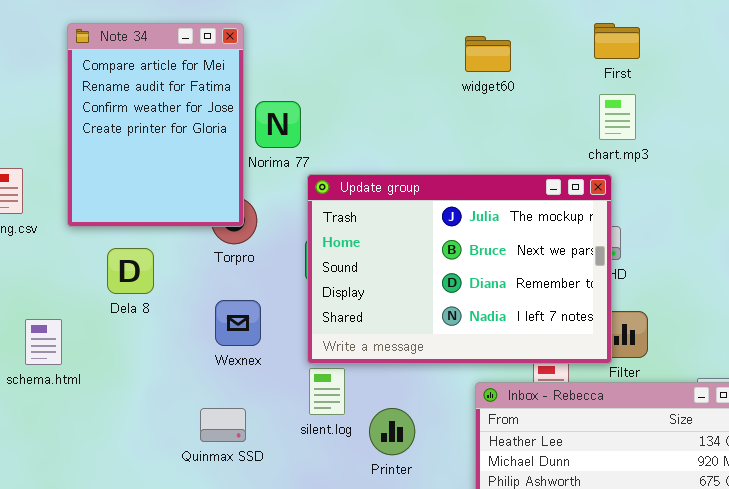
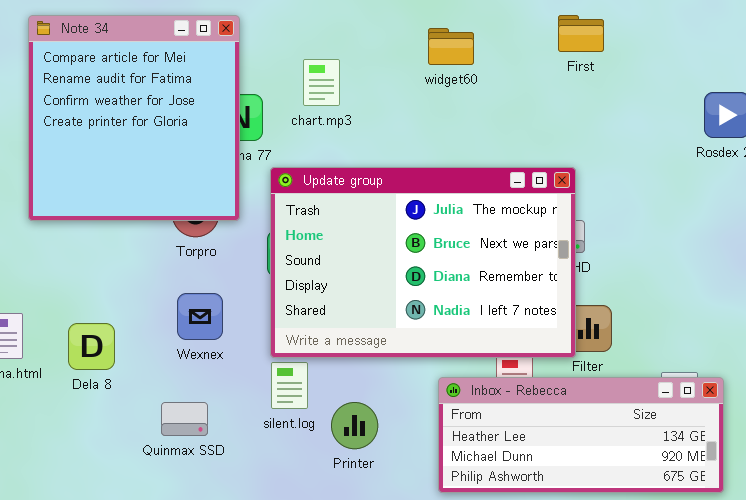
Note 34: [67,23,244,227] -> [28,15,240,221], resized
chart.mp3: [599,94,636,140] -> [303,59,340,106], moved
Dela 8: [107,248,154,294] -> [68,323,115,370], moved

